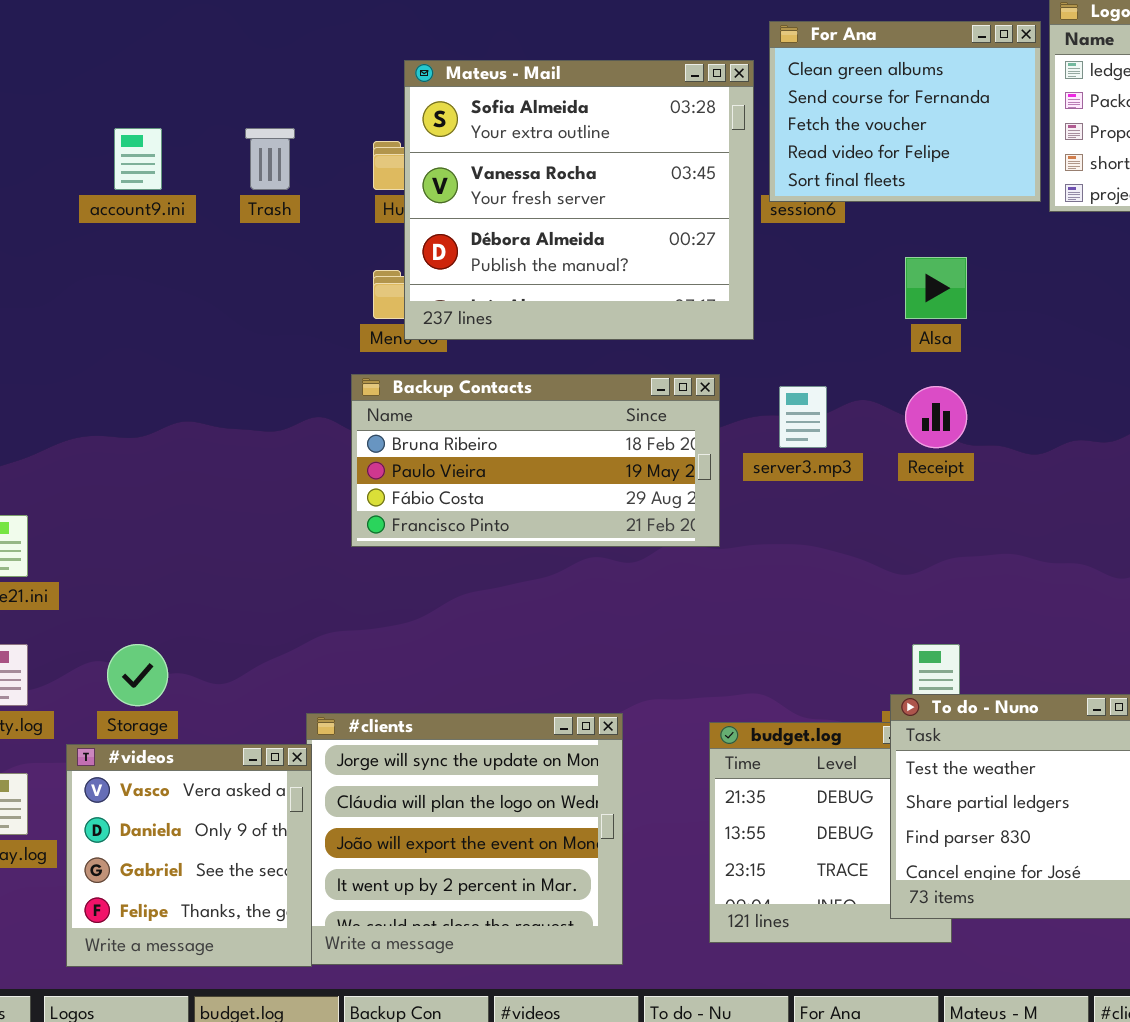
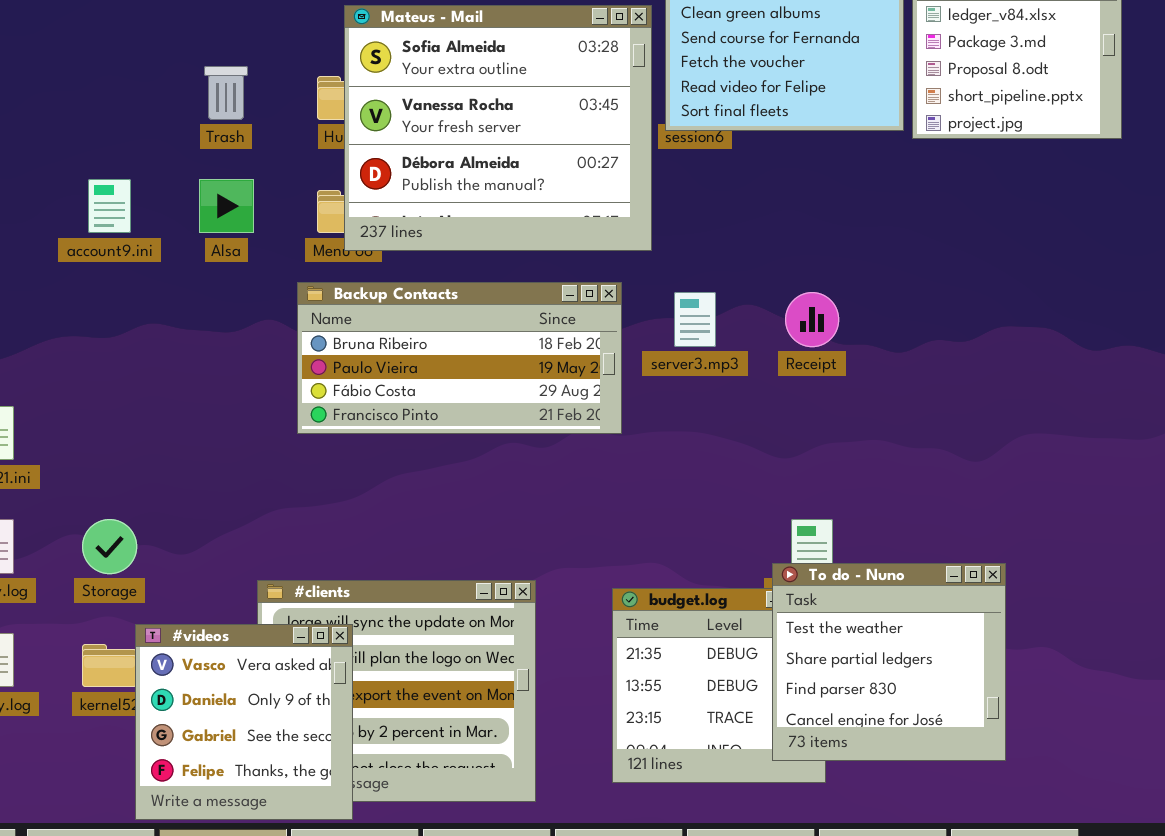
account9.ini: [114,128,162,190] -> [88,179,131,233], moved
Alsa: [905,257,967,319] -> [199,179,254,233], moved
#videos: [66,744,312,967] -> [135,624,353,820], moved

